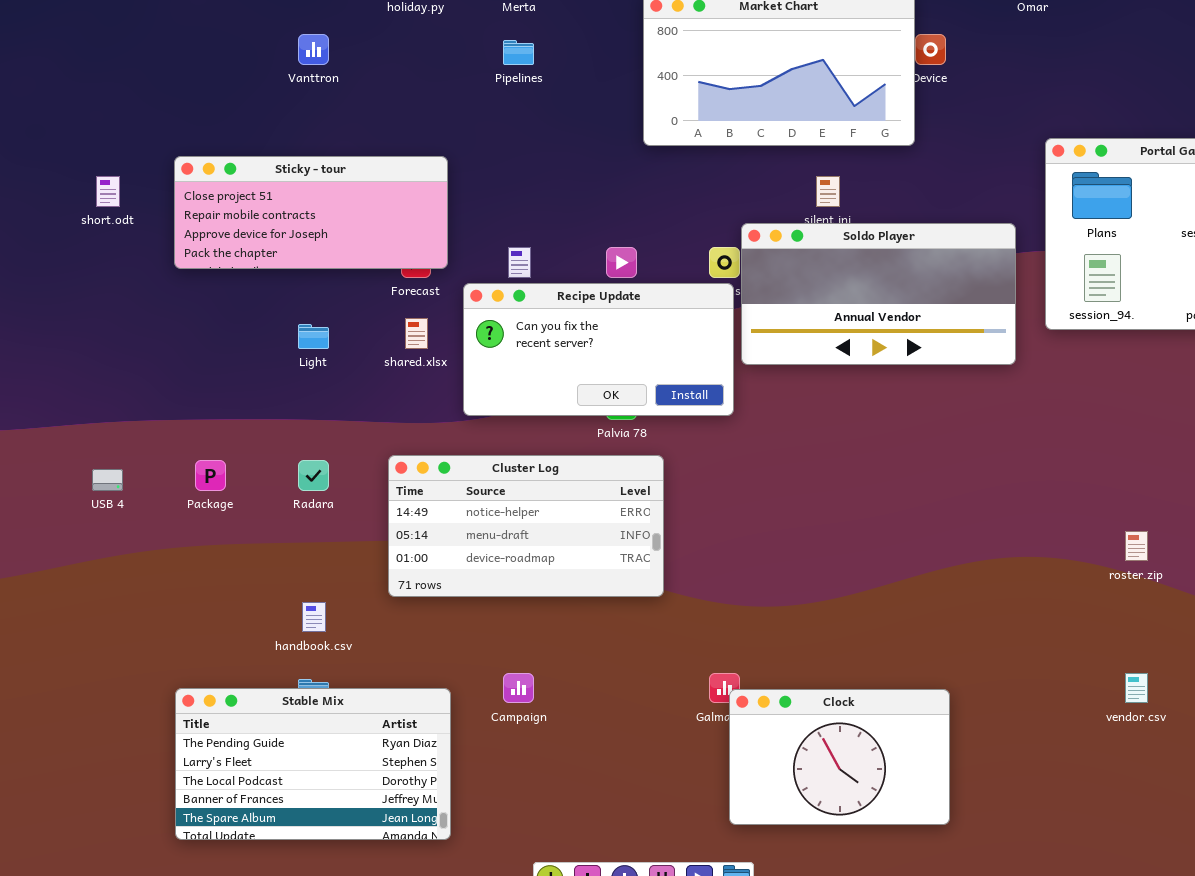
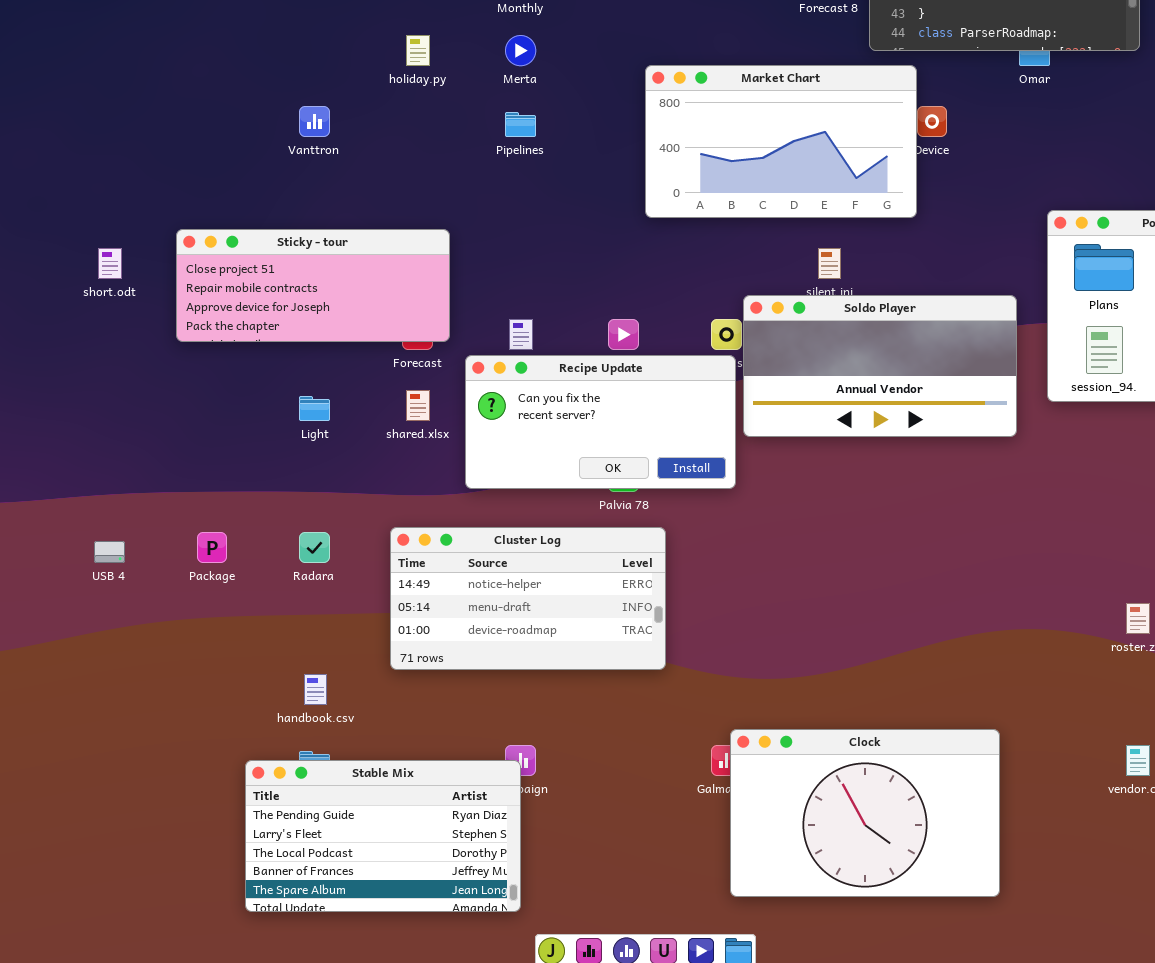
Stable Mix: [175,688,451,840] -> [245,760,521,912], moved
Clock: [729,689,950,825] -> [730,729,1000,897], resized

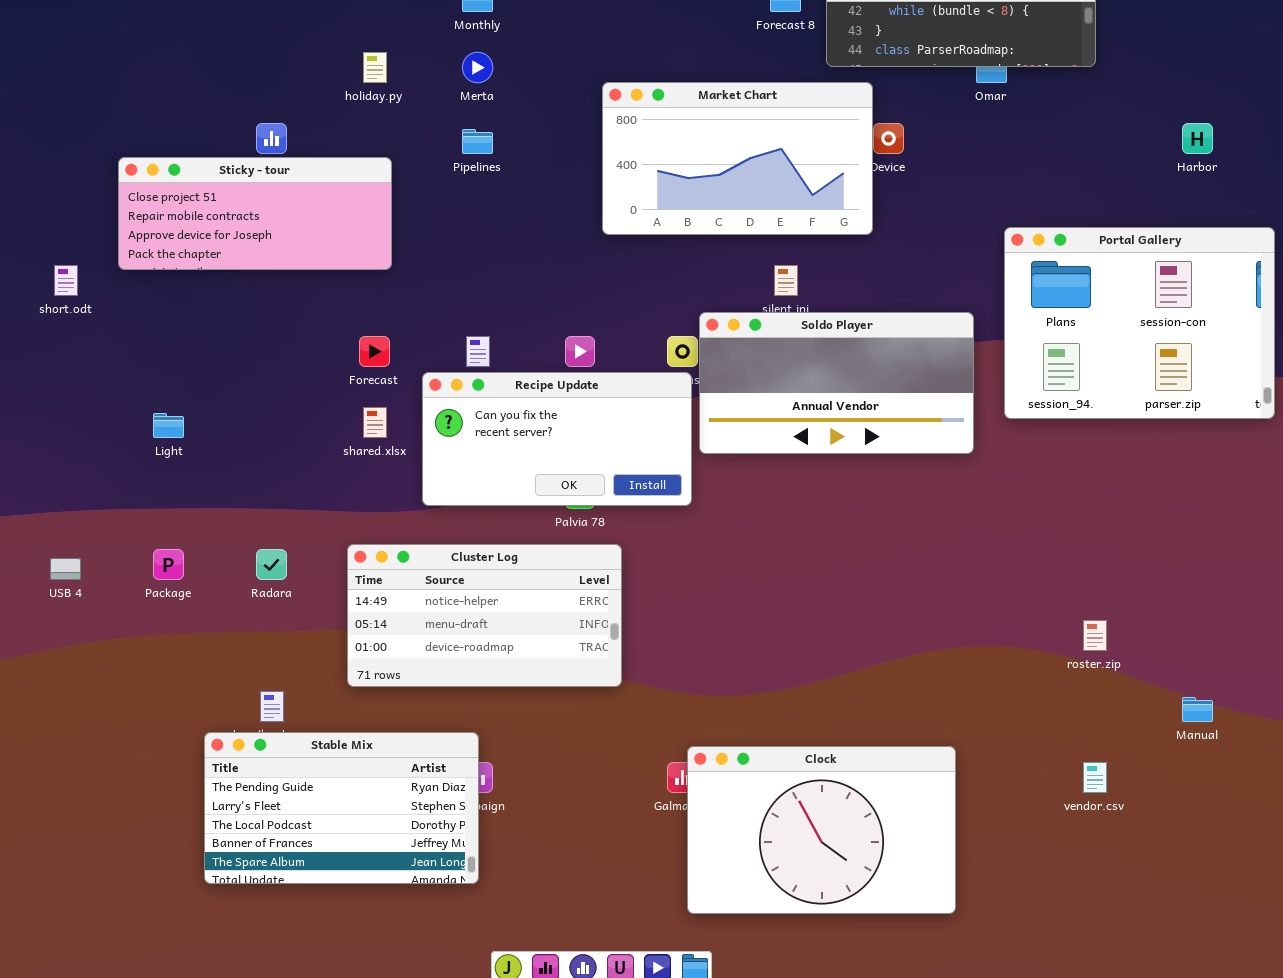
Sticky - tour: [176,229,450,342] -> [118,157,392,270], moved
Light: [299,396,330,421] -> [153,413,184,438], moved
Stable Mix: [245,760,521,912] -> [204,732,479,884], moved

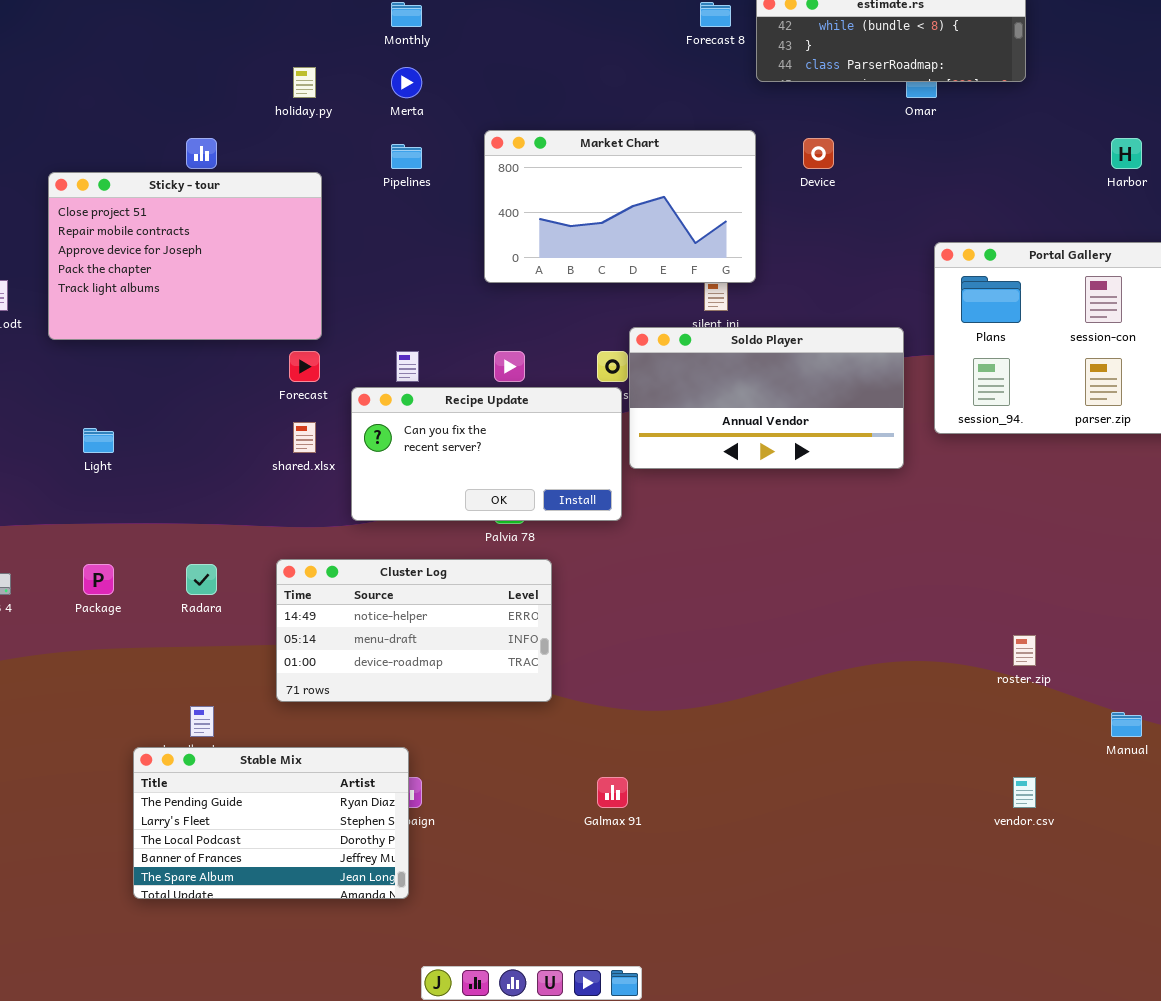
Market Chart: [602,82,873,235] -> [484,130,756,283], moved
Sticky - tour: [118,157,392,270] -> [48,172,322,340], resized
Clock: [687,746,956,914] -> none, closed

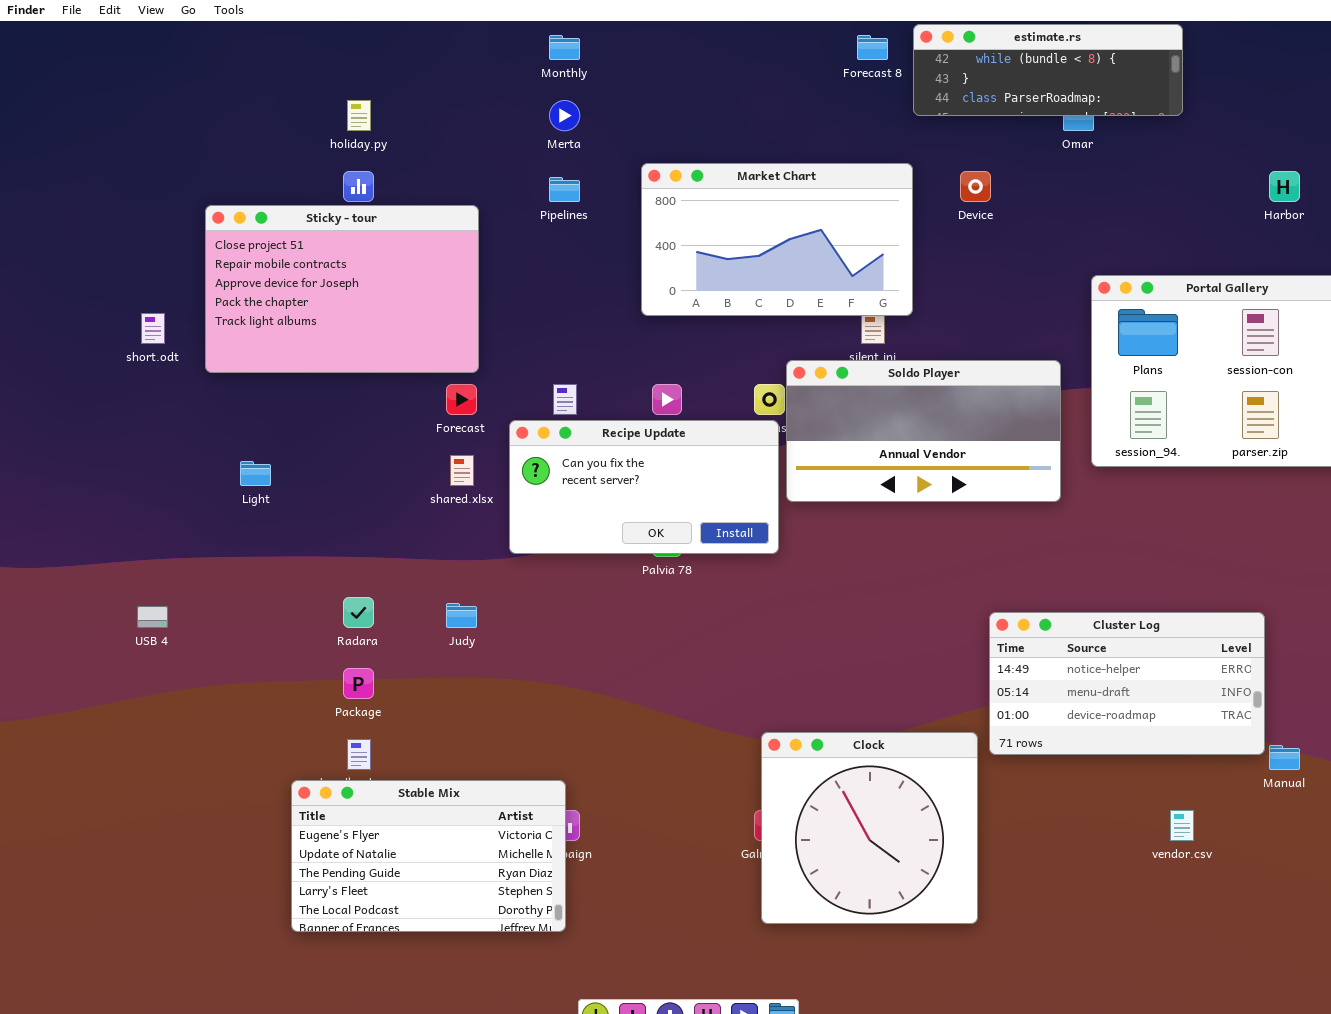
holiday.py: [293,67,316,98] -> [347,100,371,131], moved
Cluster Log: [276,559,552,702] -> [989,612,1265,755], moved
Package: [83,564,114,595] -> [343,668,374,699], moved
Clock: none -> [761,732,978,924], opened
Stable Mix: [133,747,409,899] -> [291,780,566,932], scrolled up 2 rows

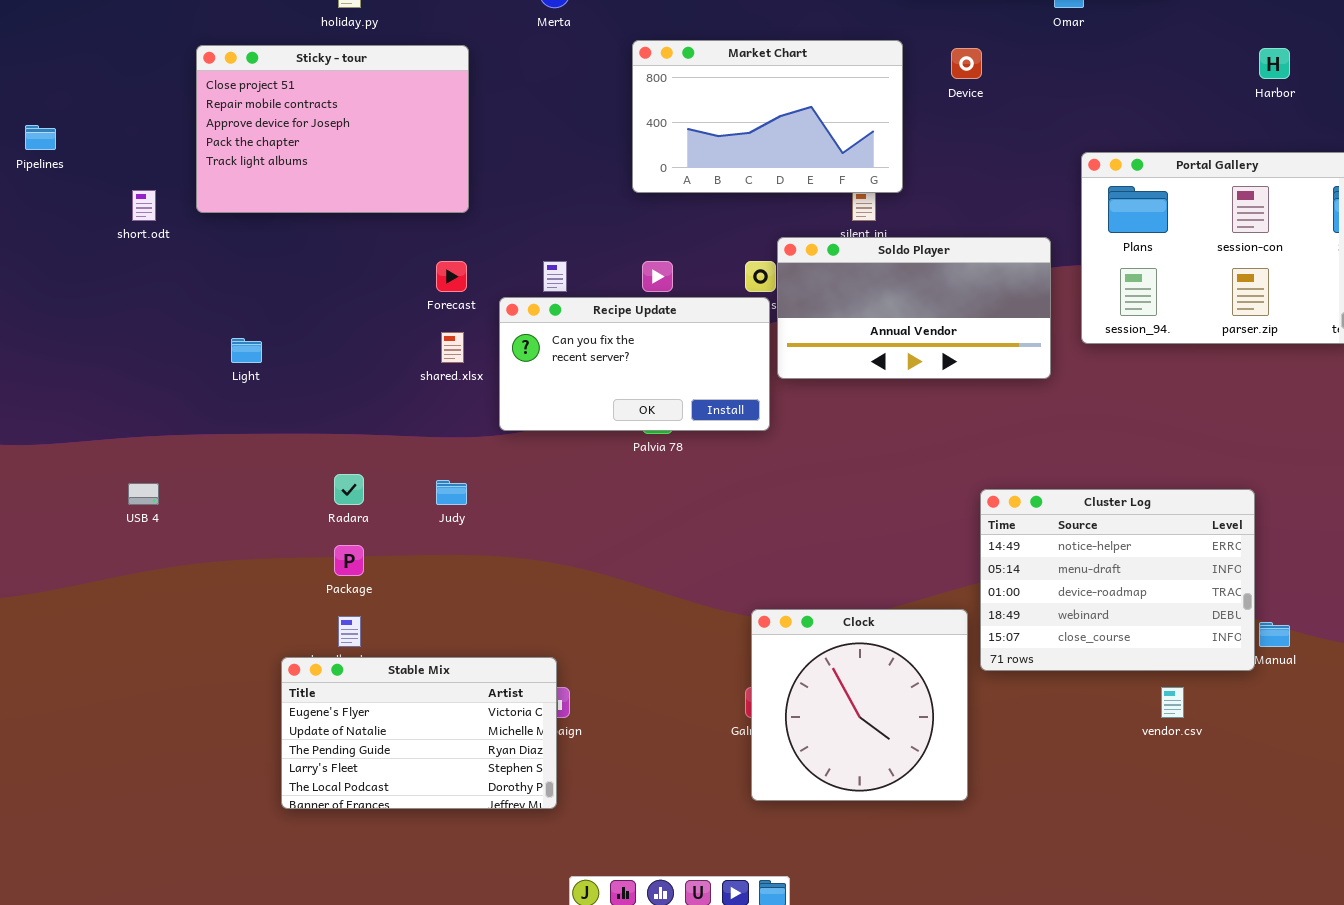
Pipelines: [549,177,580,202] -> [25,125,56,150], moved
Sticky - tour: [205,205,479,373] -> [196,45,469,213], moved
Cluster Log: [989,612,1265,755] -> [980,489,1255,671], resized

